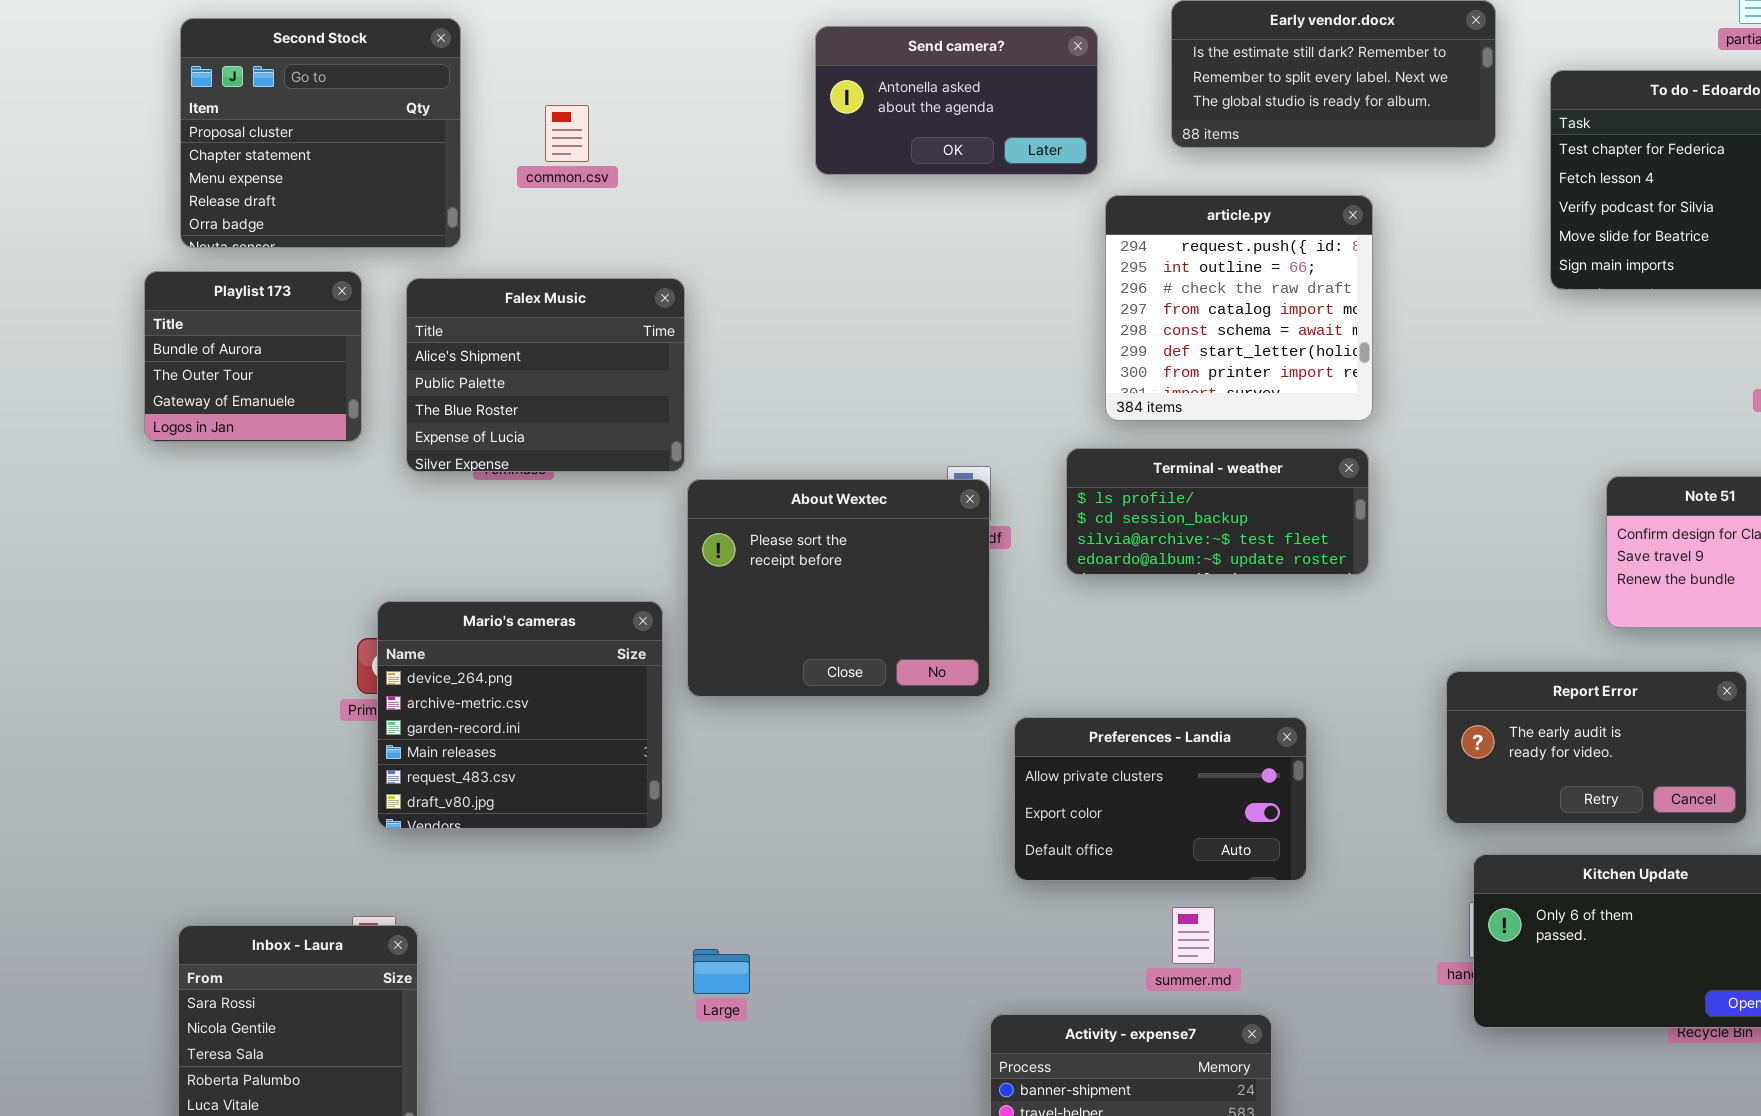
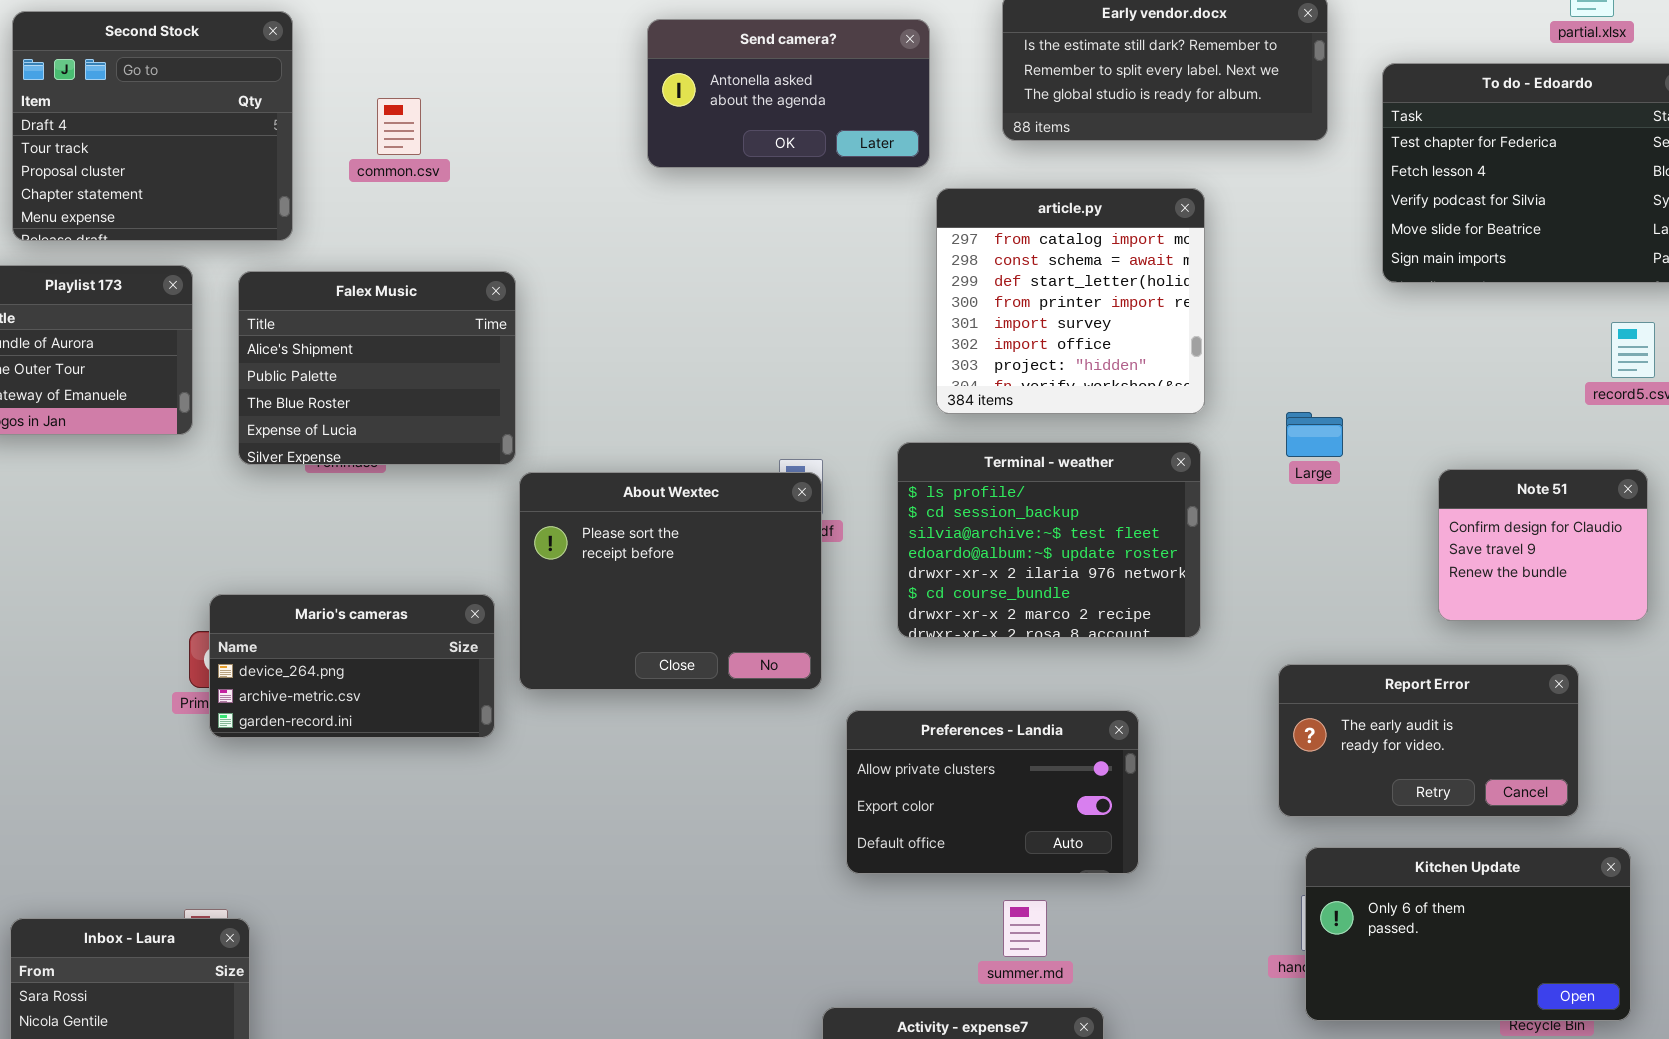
Second Stock: [180,18,461,248] -> [12,11,293,241], scrolled up 2 rows
article.py: [1105,195,1373,421] -> [936,188,1205,414], scrolled down 3 rows
Terminal - weather: [1066,448,1369,575] -> [897,442,1201,638], resized
Mario's cameras: [377,601,663,829] -> [209,594,495,738], resized
Large: [693,949,750,994] -> [1286,412,1343,457], moved

